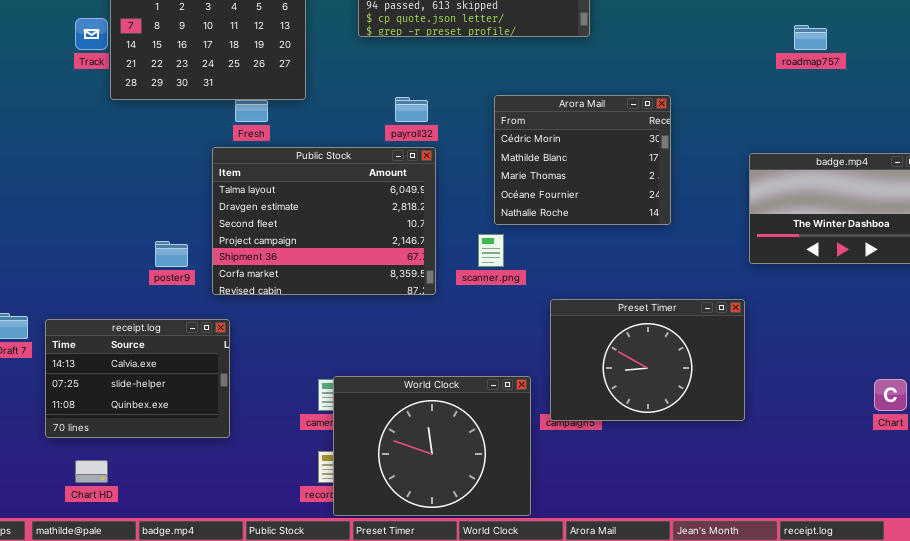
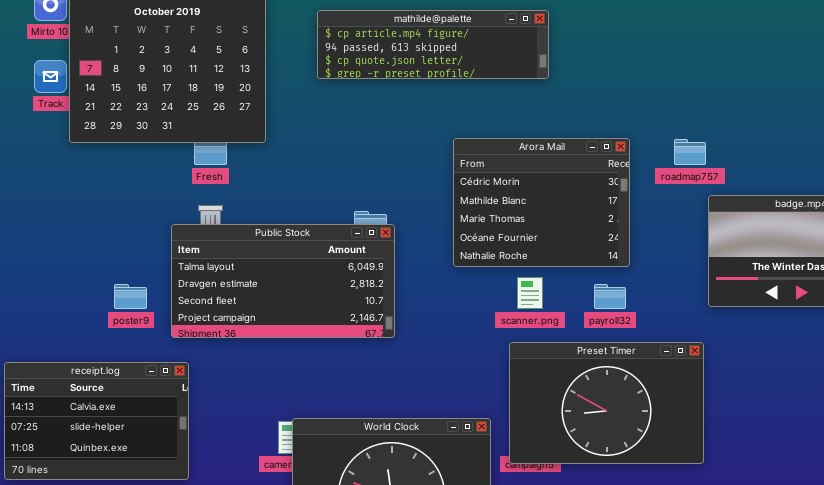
roadmap757: [794,25,827,50] -> [674,139,706,165], moved
payroll32: [395,97,428,122] -> [594,284,626,309], moved
Public Stock: [212,147,436,295] -> [171,224,395,338], resized
scanner.png: [478,234,504,267] -> [517,277,543,309], moved

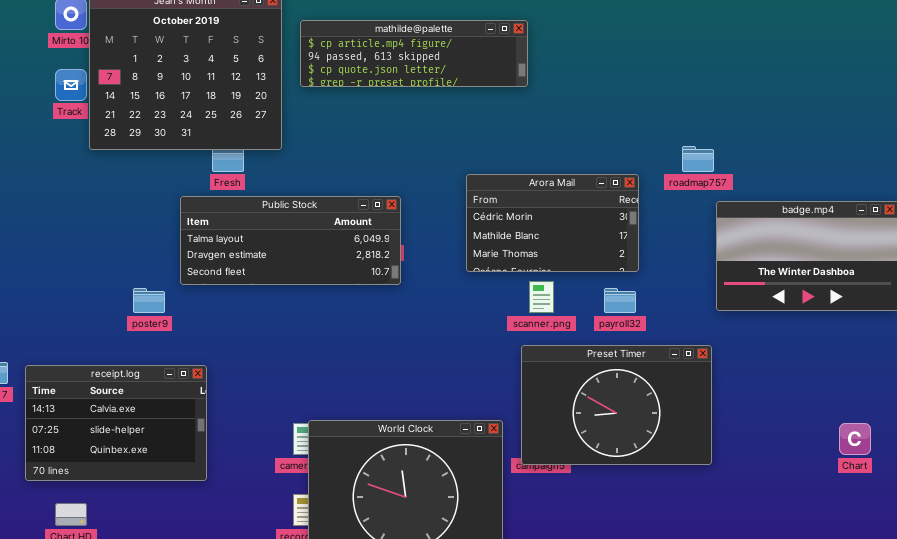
mathilde@palette: [317,10,549,79] -> [300,20,528,87], moved
Arora Mail: [453,138,630,267] -> [466,174,639,272], resized
Public Stock: [171,224,395,338] -> [180,196,401,285], moved, resized

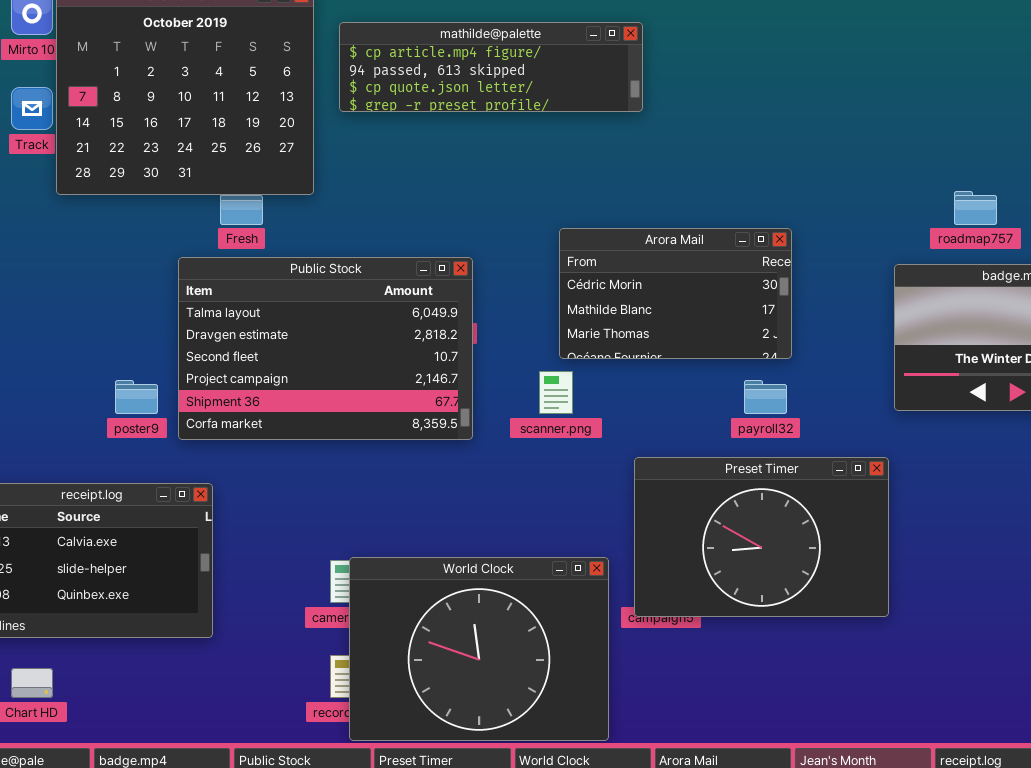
roadmap757: [682,146,714,172] -> [954,191,997,225], moved
Public Stock: [180,196,401,285] -> [178,257,473,440], resized
scanner.png: [529,281,554,313] -> [539,371,573,414], moved

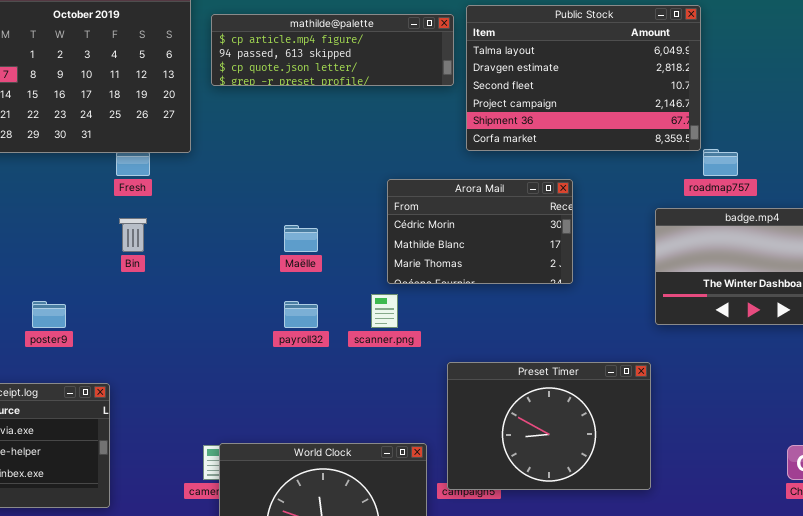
Public Stock: [178,257,473,440] -> [466,5,701,151], moved
payroll32: [744,380,787,414] -> [284,301,318,328], moved

